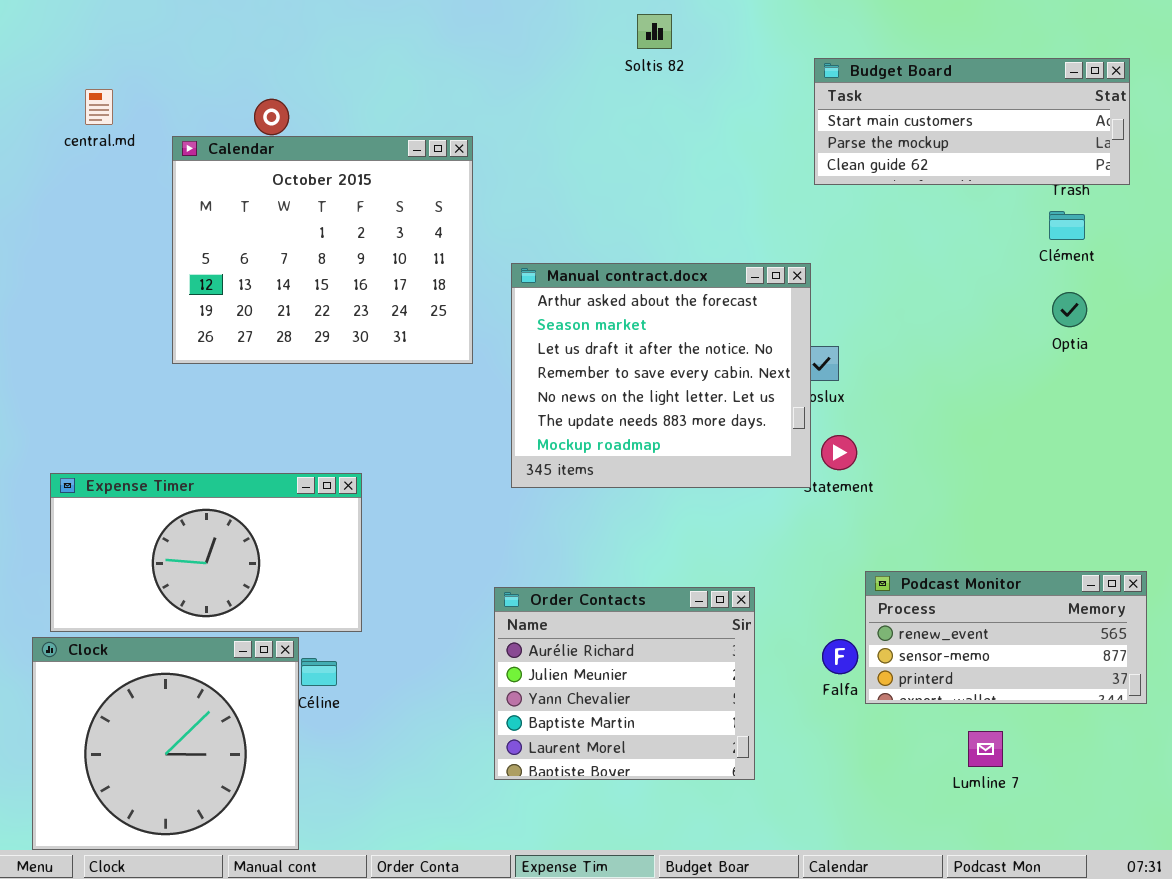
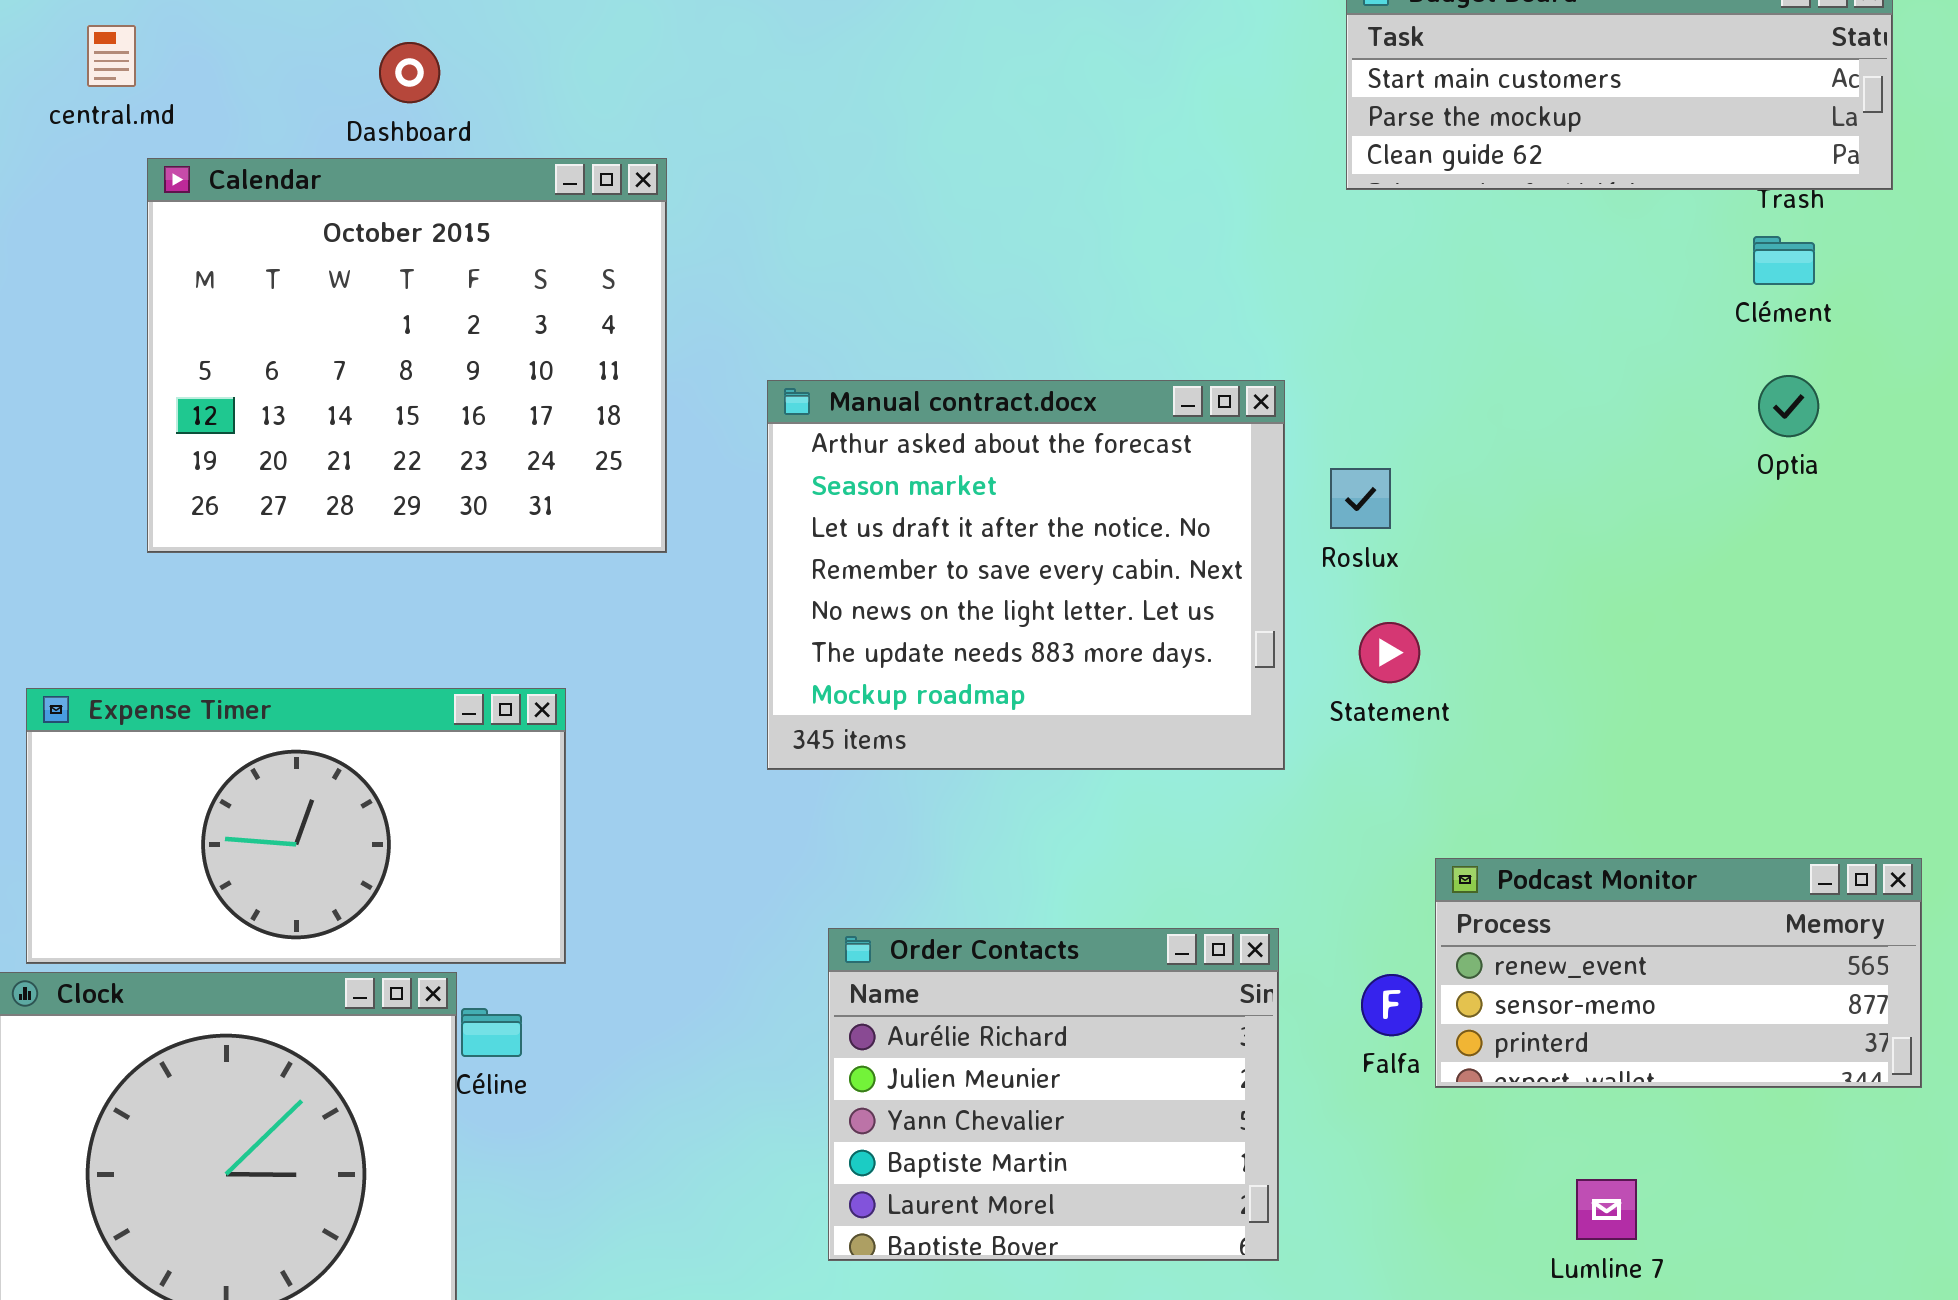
Calendar: [172,136,473,364] -> [147,158,667,553], moved
Manual contract.docx: [511,263,811,488] -> [767,380,1285,770], moved
Order Contacts: [494,587,755,780] -> [828,928,1279,1261], moved
Lumline 7: [968,731,1003,767] -> [1576,1179,1637,1240], moved

